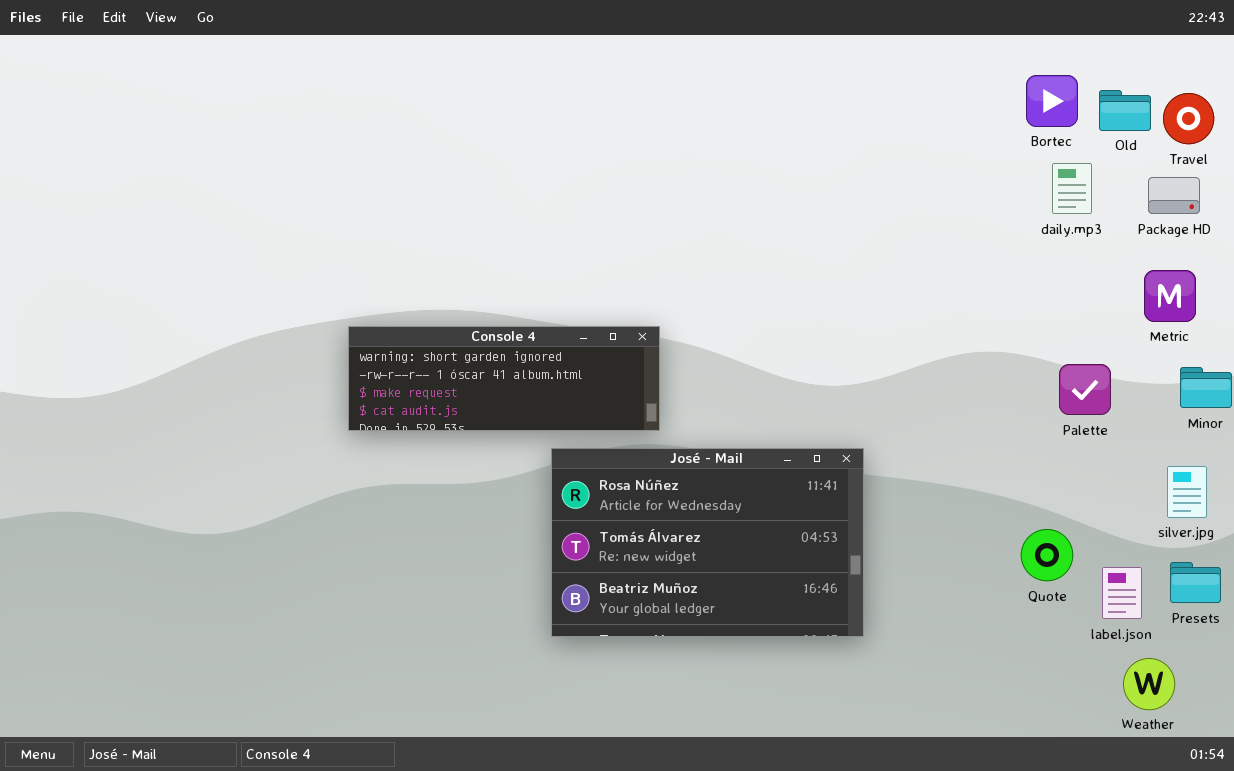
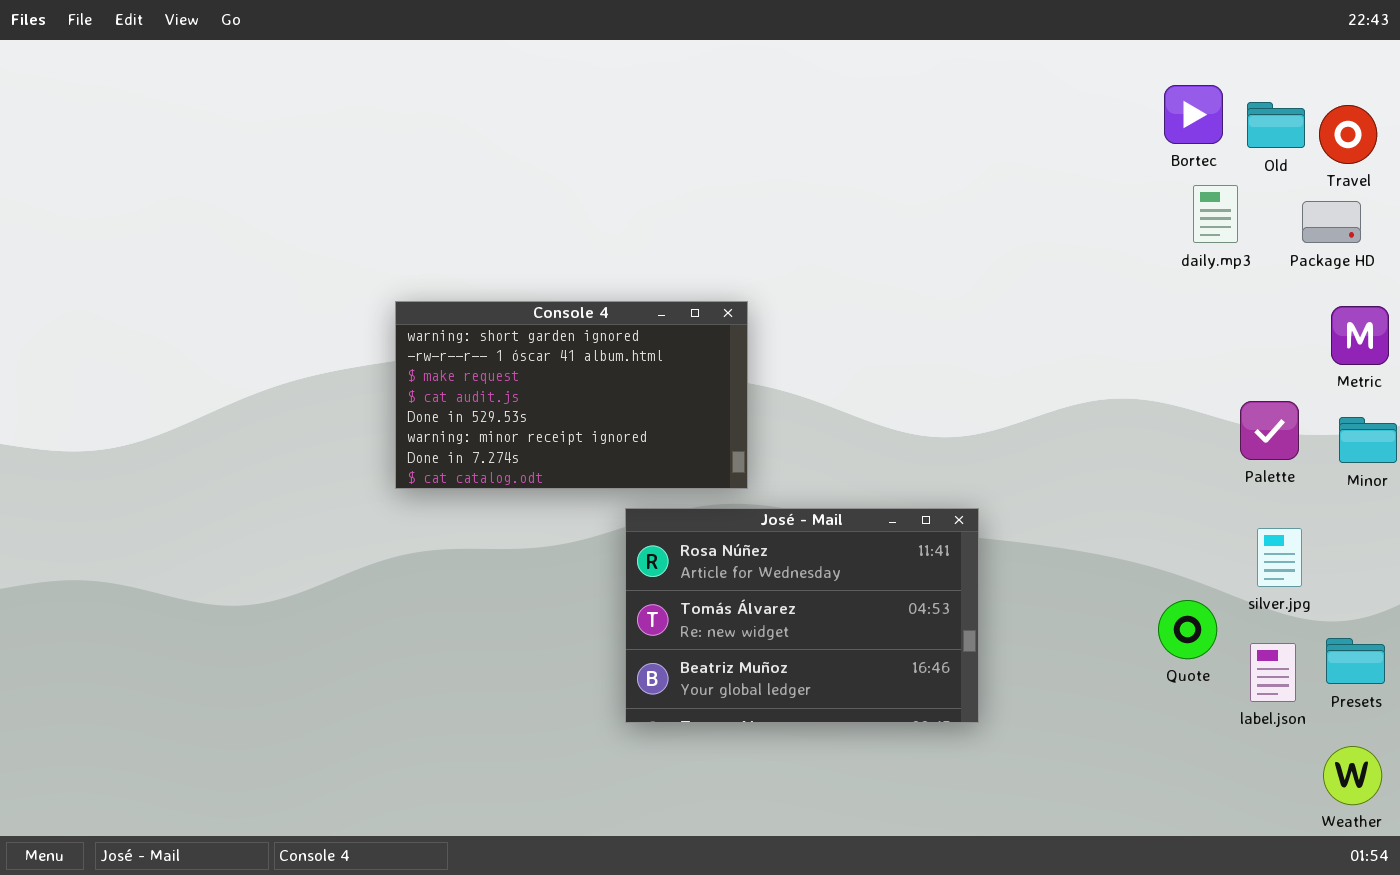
Metric: [1144,270,1196,322] -> [1331,306,1389,365], moved
Console 4: [348,326,660,431] -> [395,301,748,489], resized
Palette: [1059,364,1111,415] -> [1240,401,1299,460], moved
silver.jpg: [1167,466,1207,518] -> [1257,528,1302,587], moved
Weather: [1123,658,1175,710] -> [1323,746,1382,805], moved

